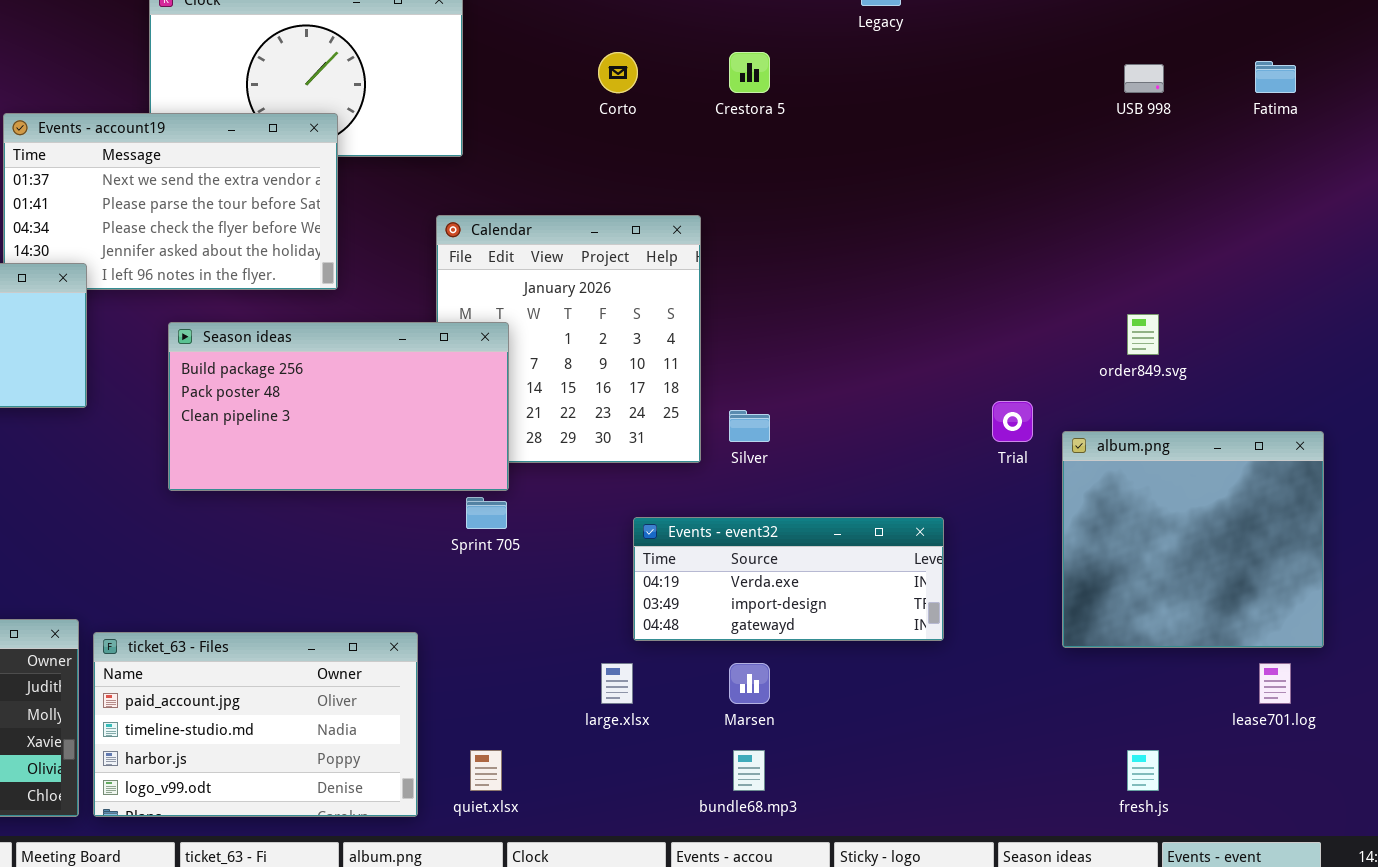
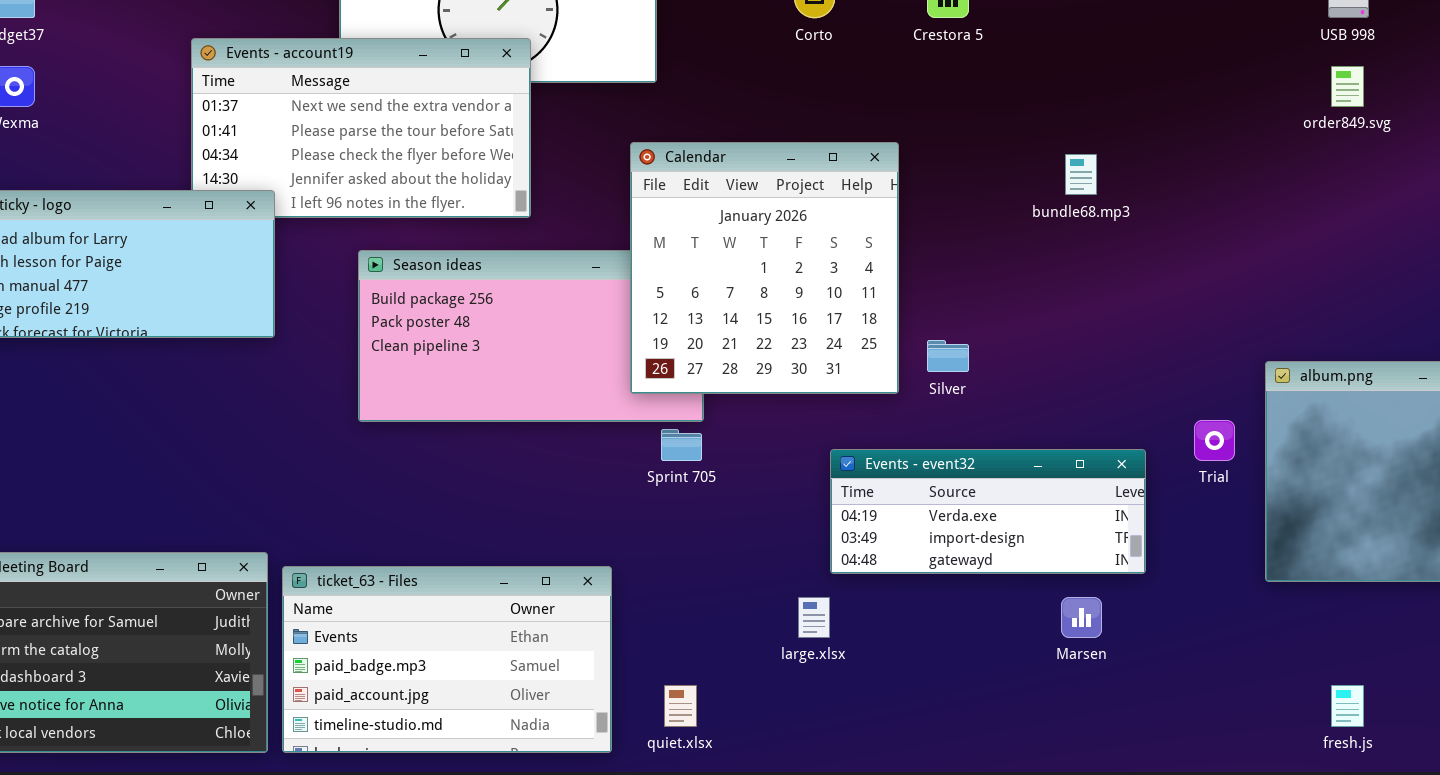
Calendar: [436,215,701,463] -> [630,142,899,394], raised
order849.svg: [1127,314,1159,355] -> [1331,66,1364,107], moved
Trial: [992,401,1033,442] -> [1194,420,1235,461], moved
ticket_63 - Files: [93,632,418,817] -> [282,566,612,753], scrolled up 2 rows
Marsen: [729,663,770,704] -> [1061,597,1102,638], moved
bundle68.mp3: [733,750,765,791] -> [1065,154,1097,195], moved

